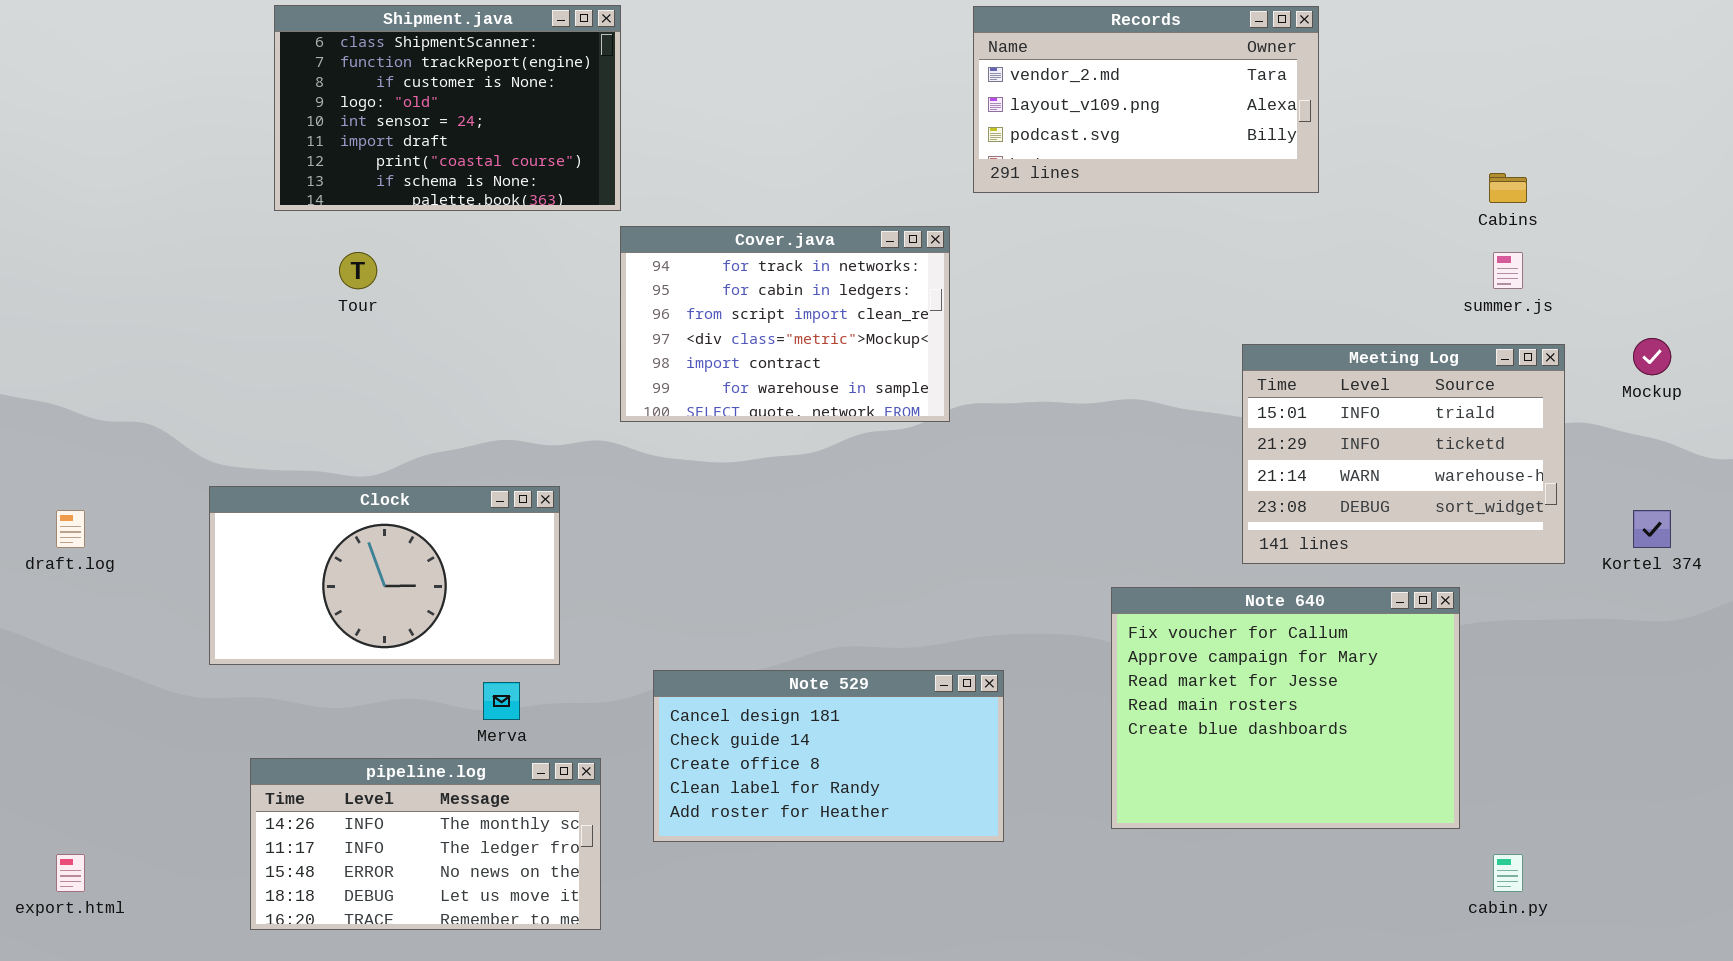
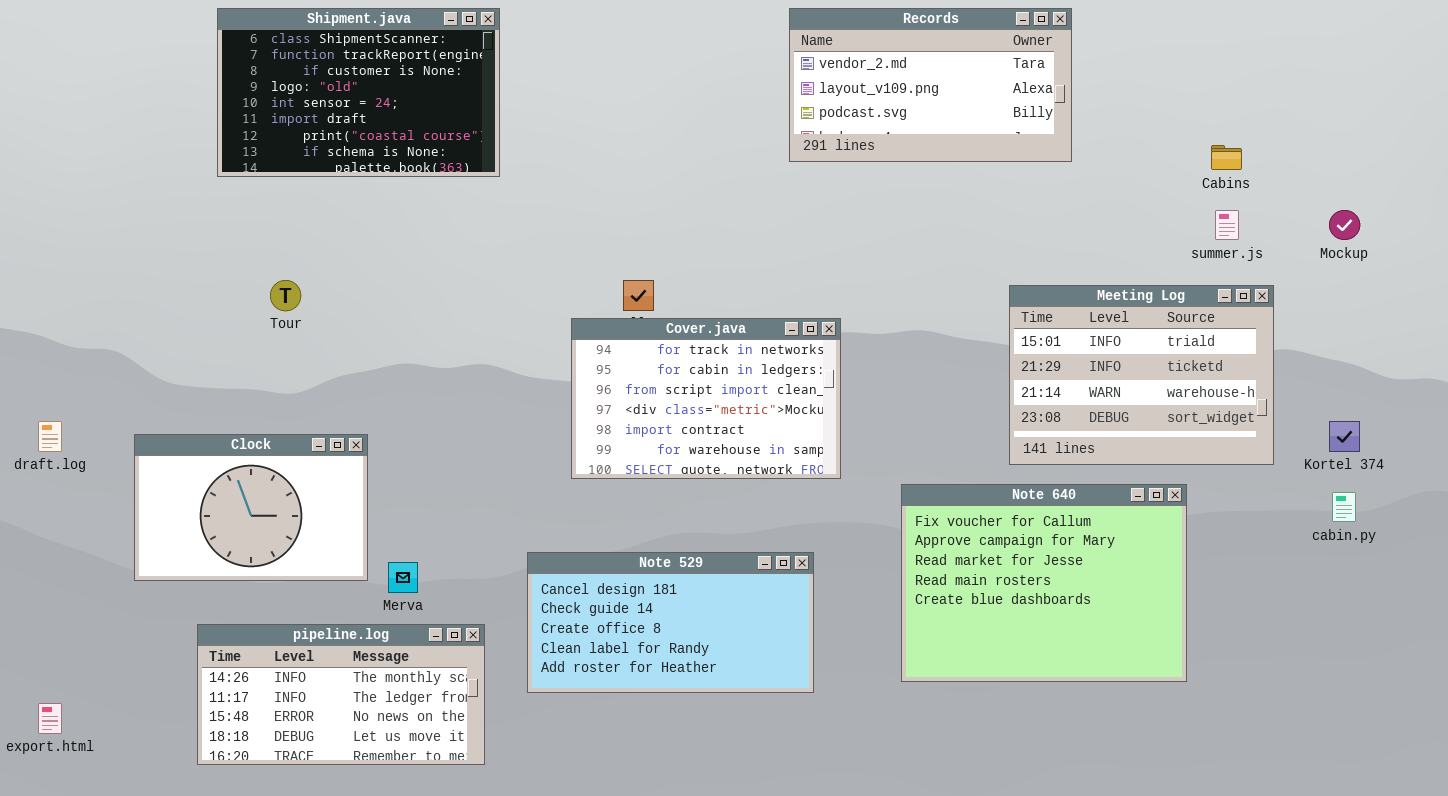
Cover.java: [620,226,950,422] -> [571,318,841,479], moved
Tour: [339,252,377,289] -> [270,280,301,311], moved
Mockup: [1633,338,1671,375] -> [1329,210,1360,240], moved
Clock: [209,486,560,665] -> [134,434,368,581], moved, resized
cabin.py: [1493,854,1523,892] -> [1332,492,1356,522], moved

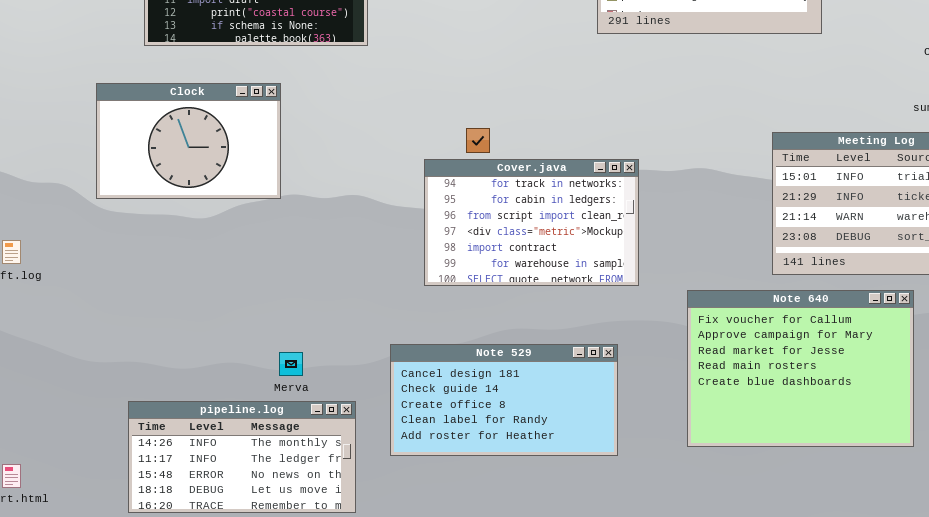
Clock: [134,434,368,581] -> [96,83,281,199], moved

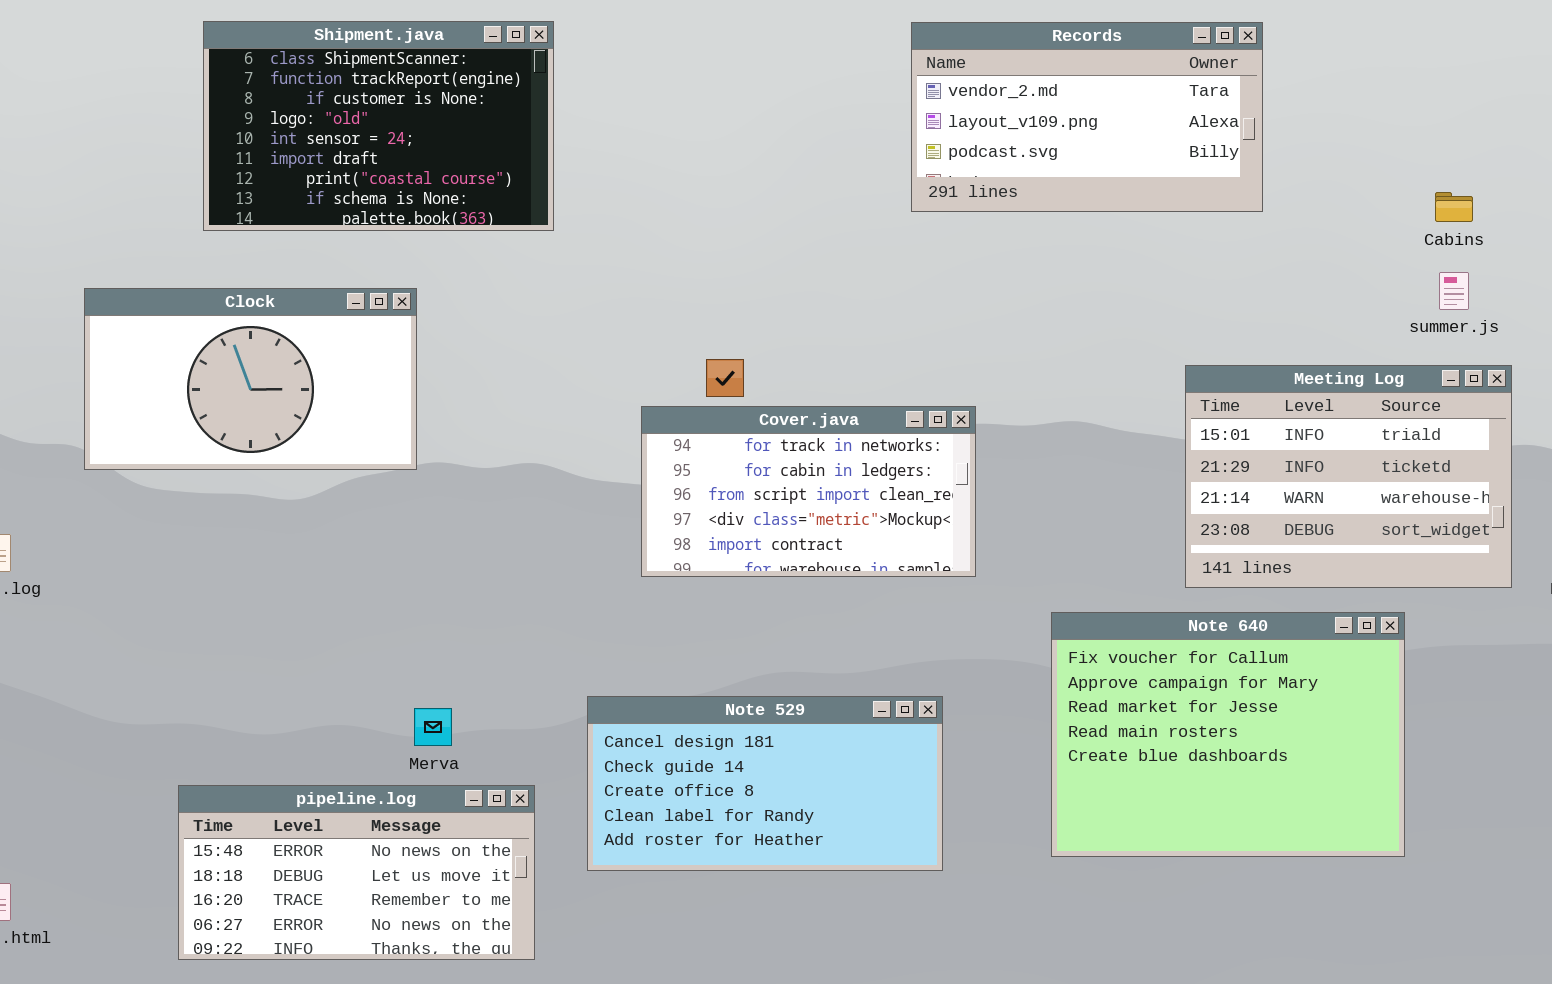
Clock: [96,83,281,199] -> [84,288,417,470], resized
Cover.java: [424,159,639,286] -> [641,406,976,577], resized
pipeline.log: [128,401,356,513] -> [178,785,535,960], scrolled down 2 rows

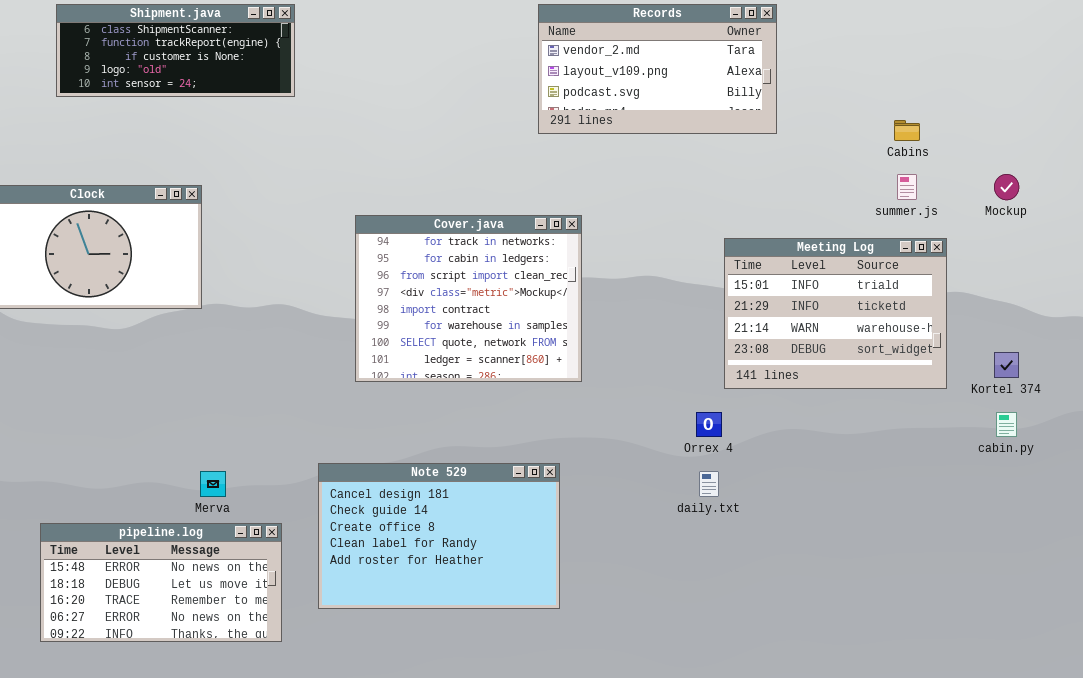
Shipment.java: [203,21,554,231] -> [56,4,295,97], resized
Cover.java: [641,406,976,577] -> [355,215,582,382], resized
Note 640: [1051,612,1405,857] -> none, closed
Note 529: [587,696,943,871] -> [318,463,560,609], resized

